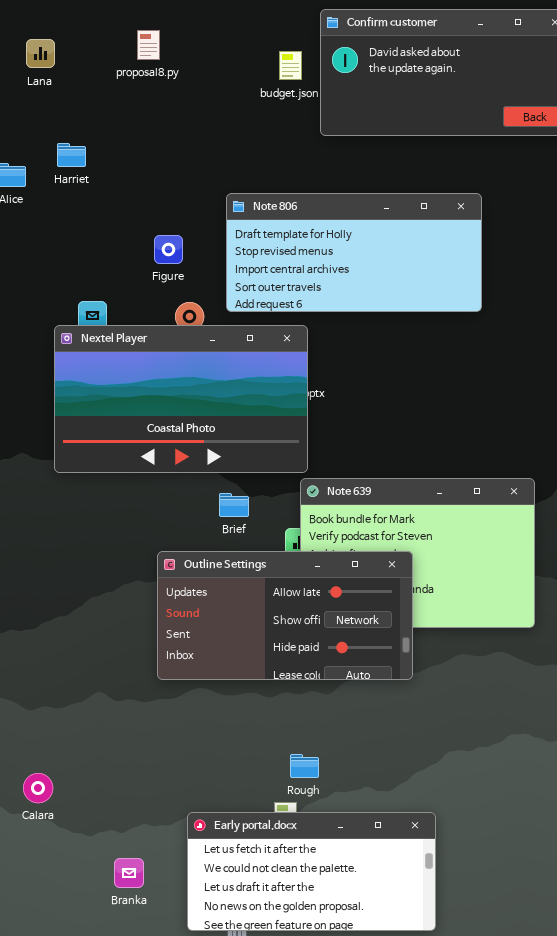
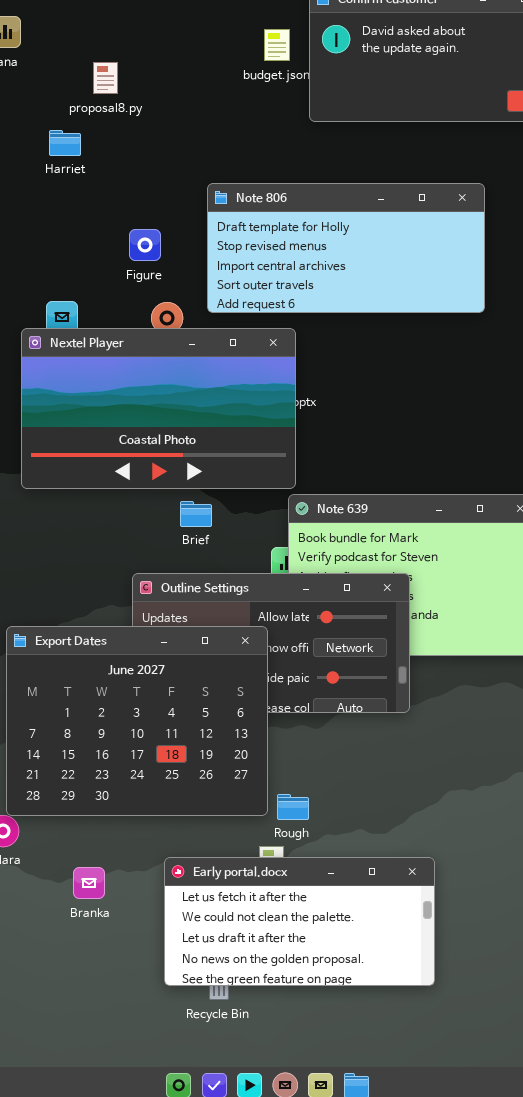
proposal8.py: [137,30,160,60] -> [93,62,118,94], moved
Harriet: [57,143,86,167] -> [49,130,81,156], moved
Brief: [219,493,249,517] -> [180,501,212,527], moved
Export Dates: none -> [6,626,268,816], opened
Branka: [114,858,144,888] -> [73,867,105,899], moved

